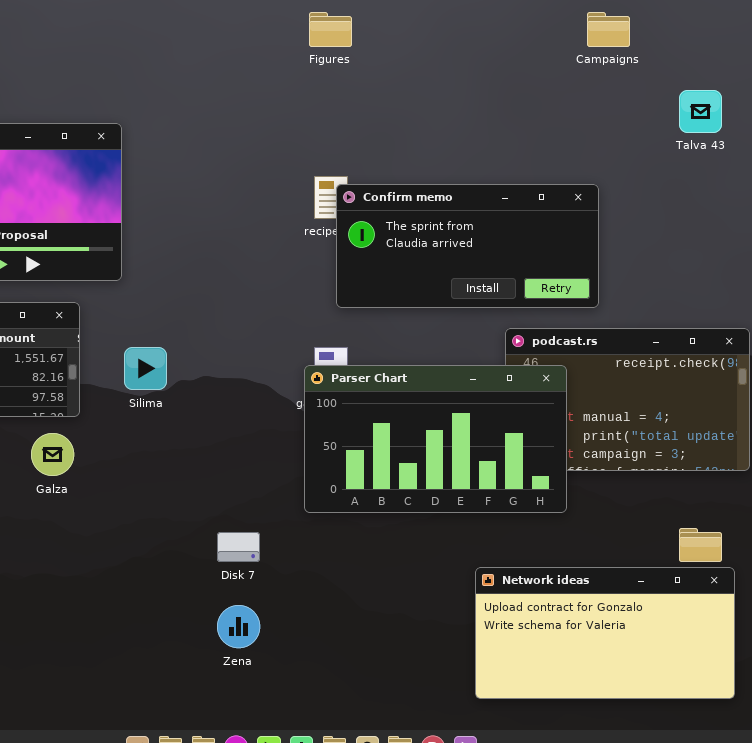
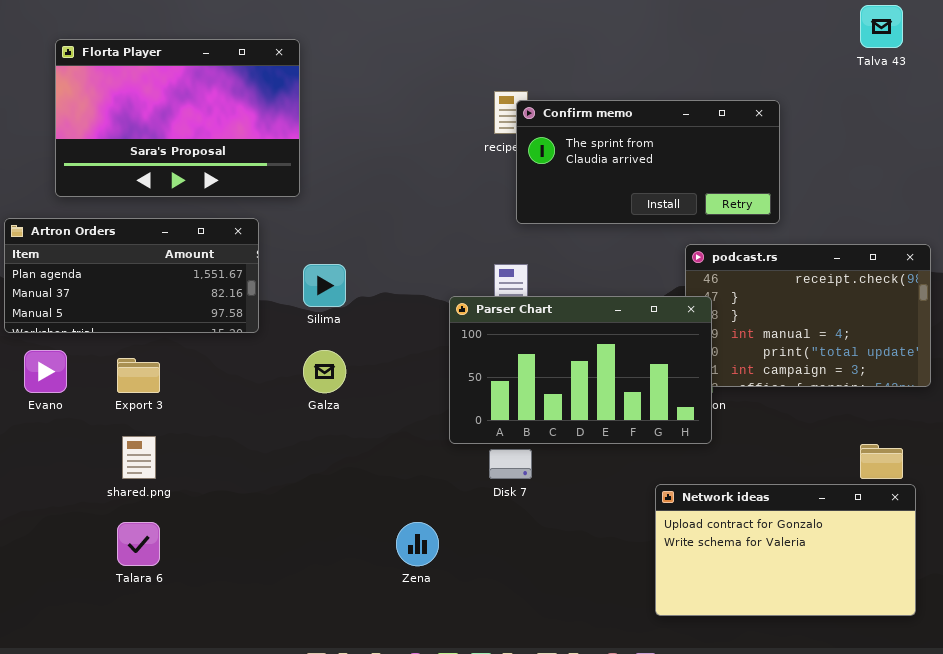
Parser Chart: [304,365,567,513] -> [449,296,712,444], moved
Galza: [31,433,74,476] -> [303,350,346,393], moved
Disk 7: [217,532,260,562] -> [489,449,532,479], moved

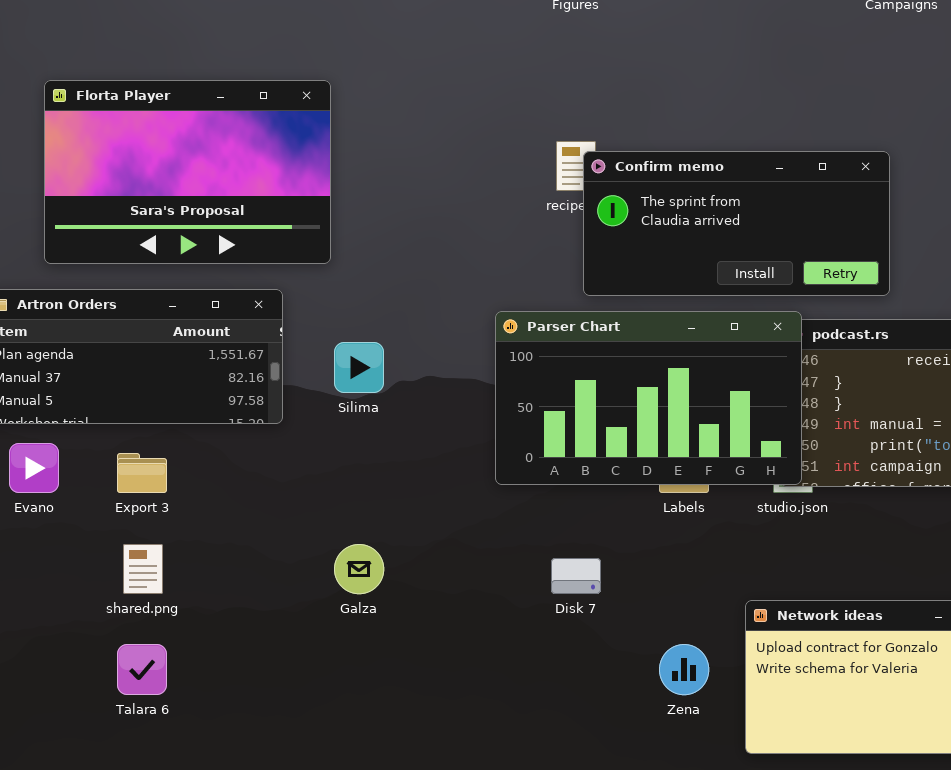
Parser Chart: [449,296,712,444] -> [495,311,802,485], moved
Galza: [303,350,346,393] -> [334,544,384,594], moved
Zena: [396,522,439,566] -> [659,644,709,695], moved

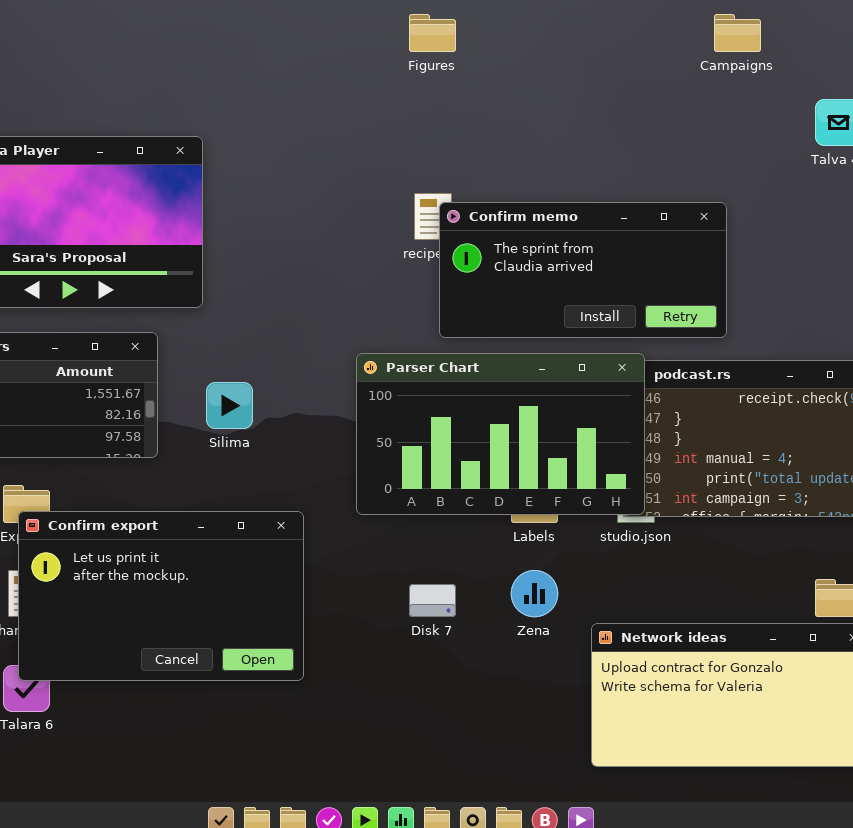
Confirm export: none -> [18,511,304,681], opened
Zena: [659,644,709,695] -> [511,570,558,617], moved

